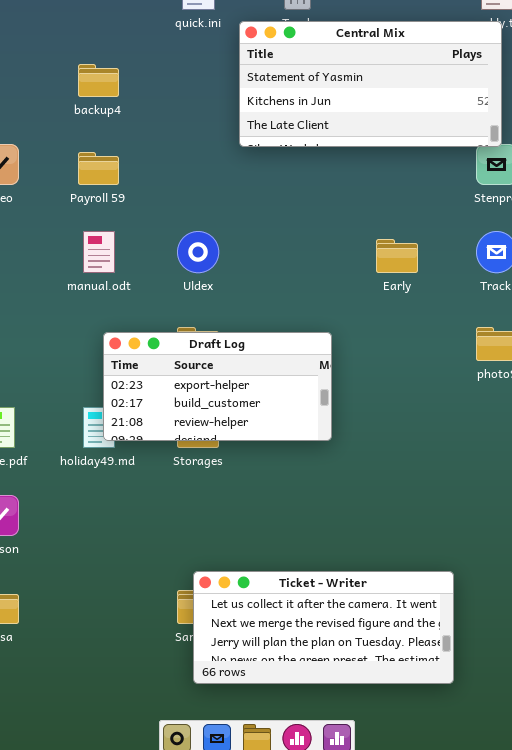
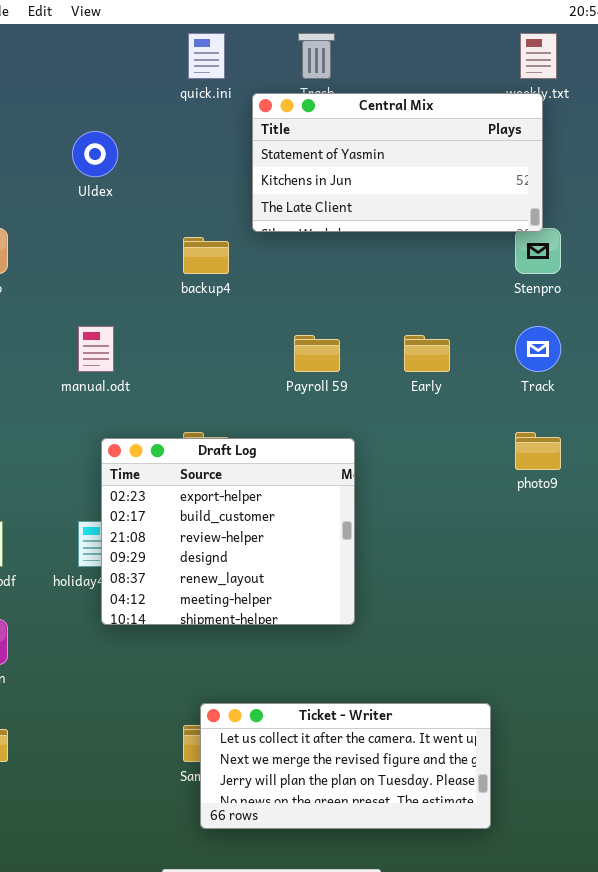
backup4: [78,64,119,97] -> [183,237,229,274], moved
Payroll 59: [78,152,119,185] -> [294,335,340,372], moved
Uldex: [177,231,219,273] -> [72,131,118,177], moved
Draft Log: [103,332,332,441] -> [101,438,355,625], resized

